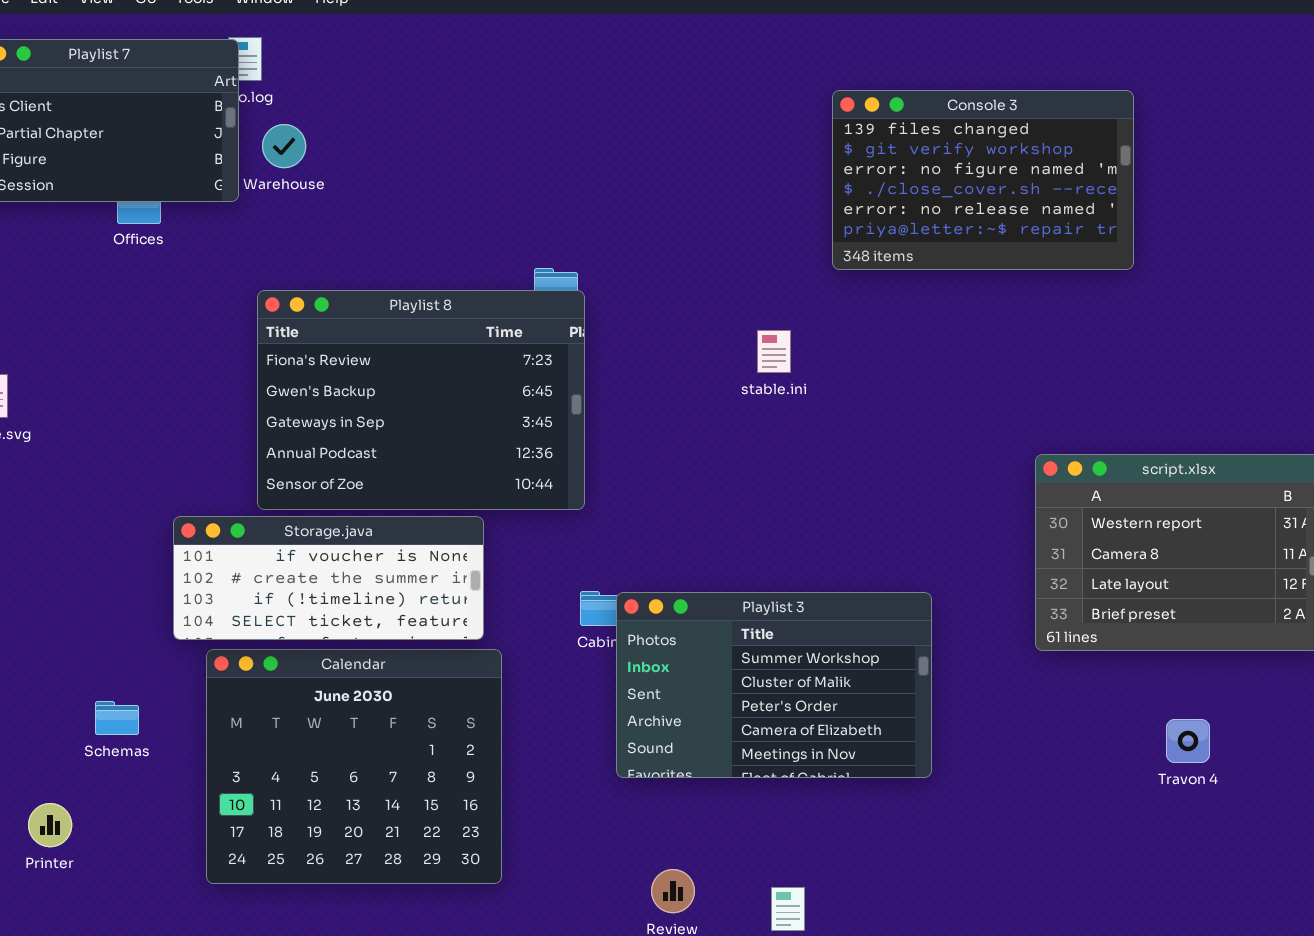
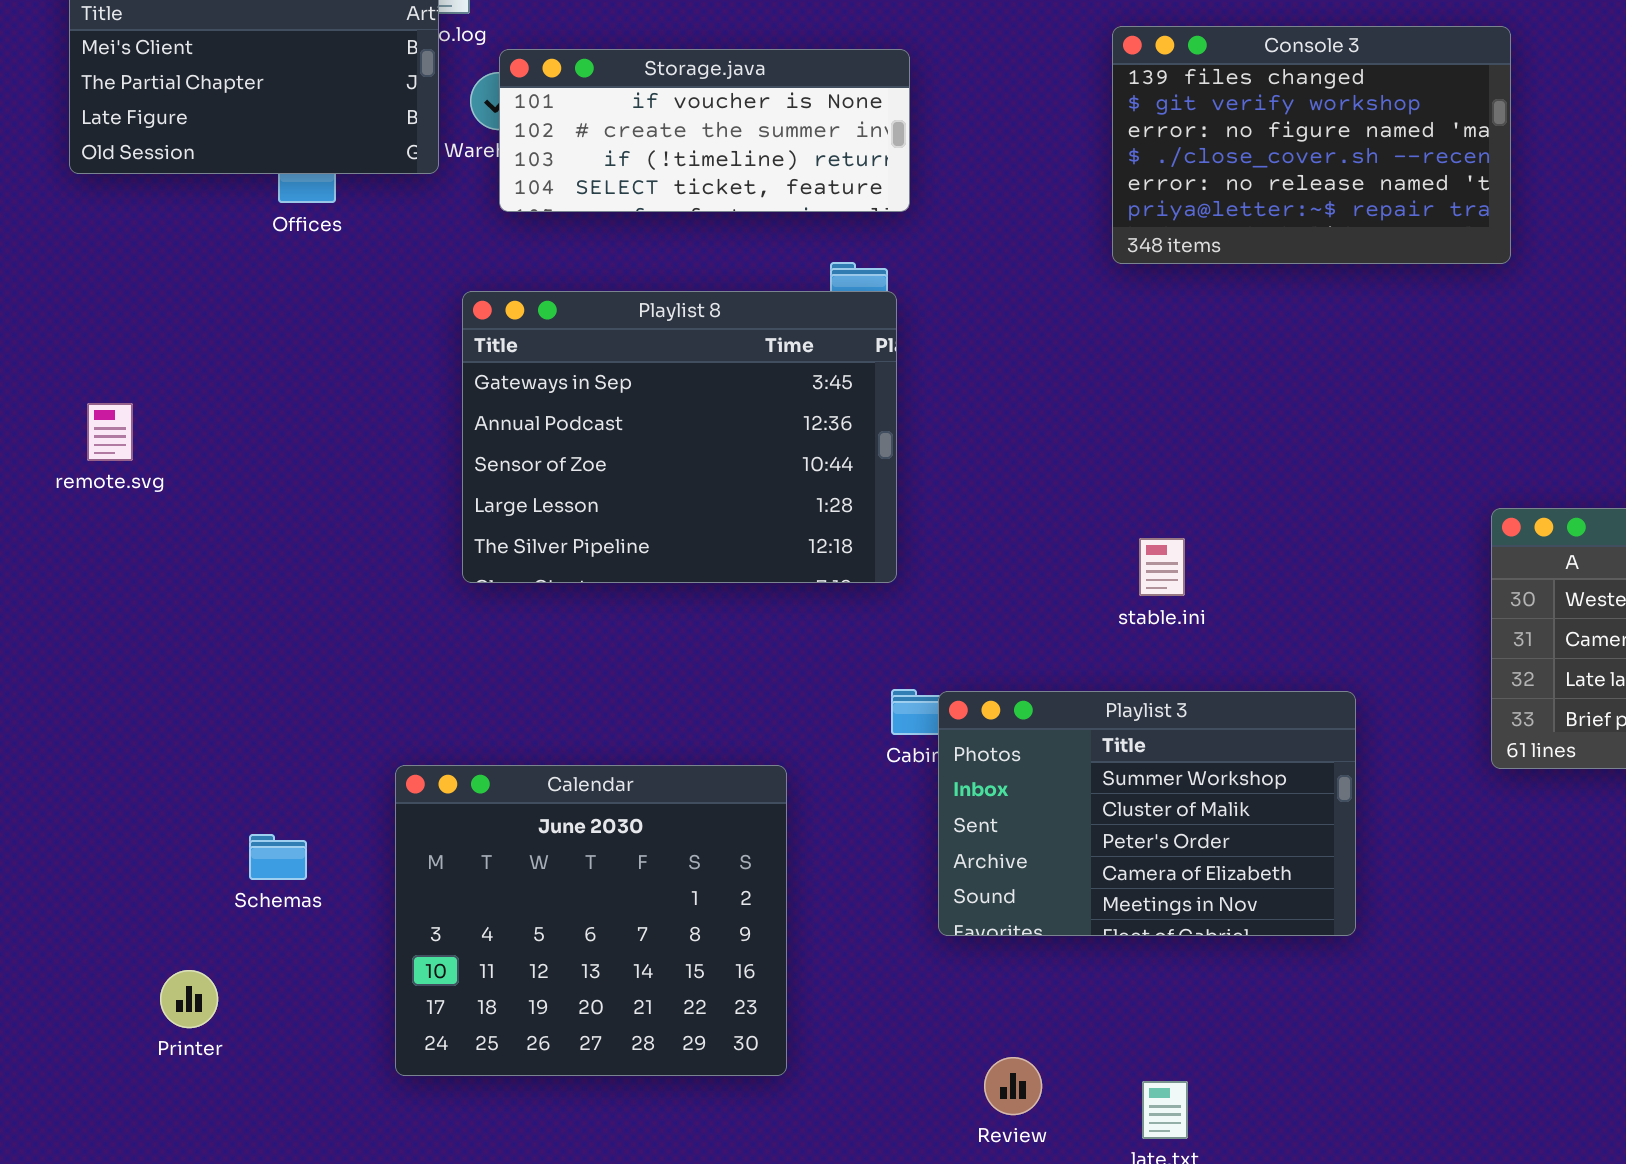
Console 3: [832,90,1134,270] -> [1112,26,1511,264], moved
Playlist 8: [257,290,585,510] -> [462,291,897,583], scrolled down 2 rows
stable.ini: [757,330,791,373] -> [1139,538,1185,596], moved
Storage.java: [173,516,484,640] -> [499,49,910,212], moved

